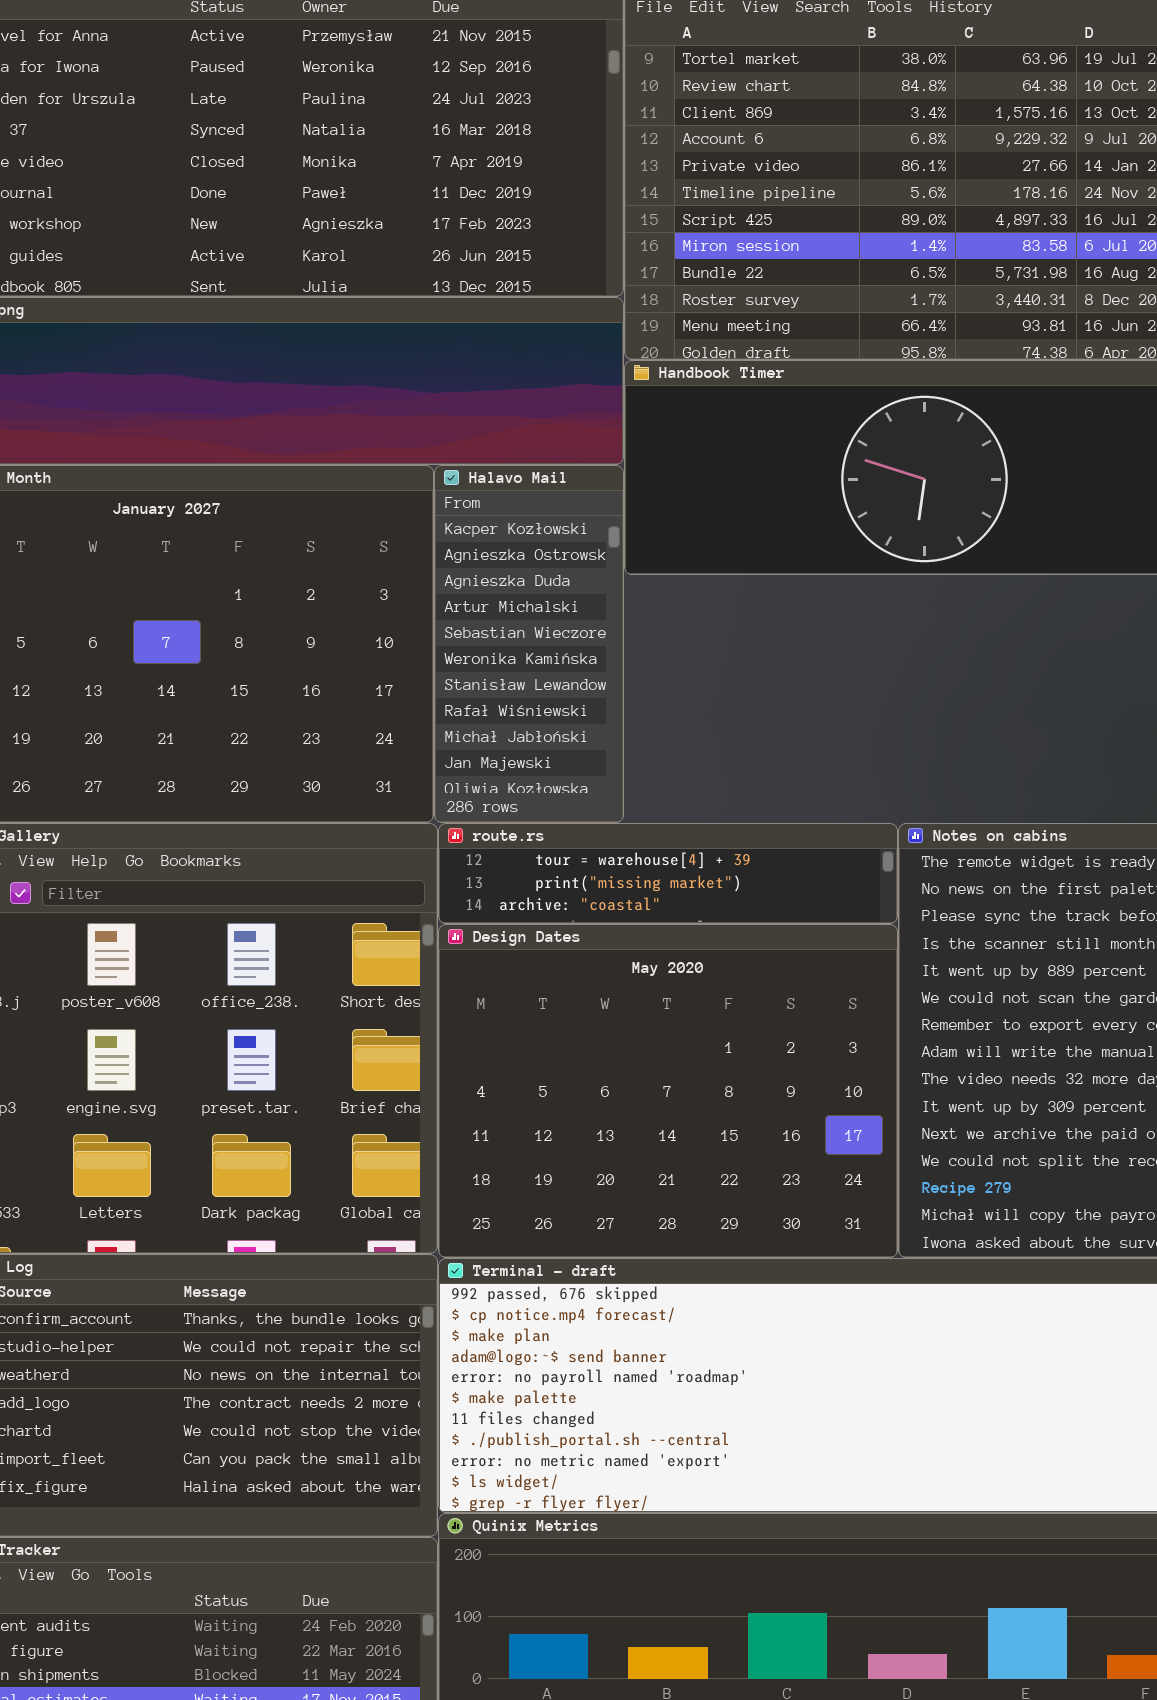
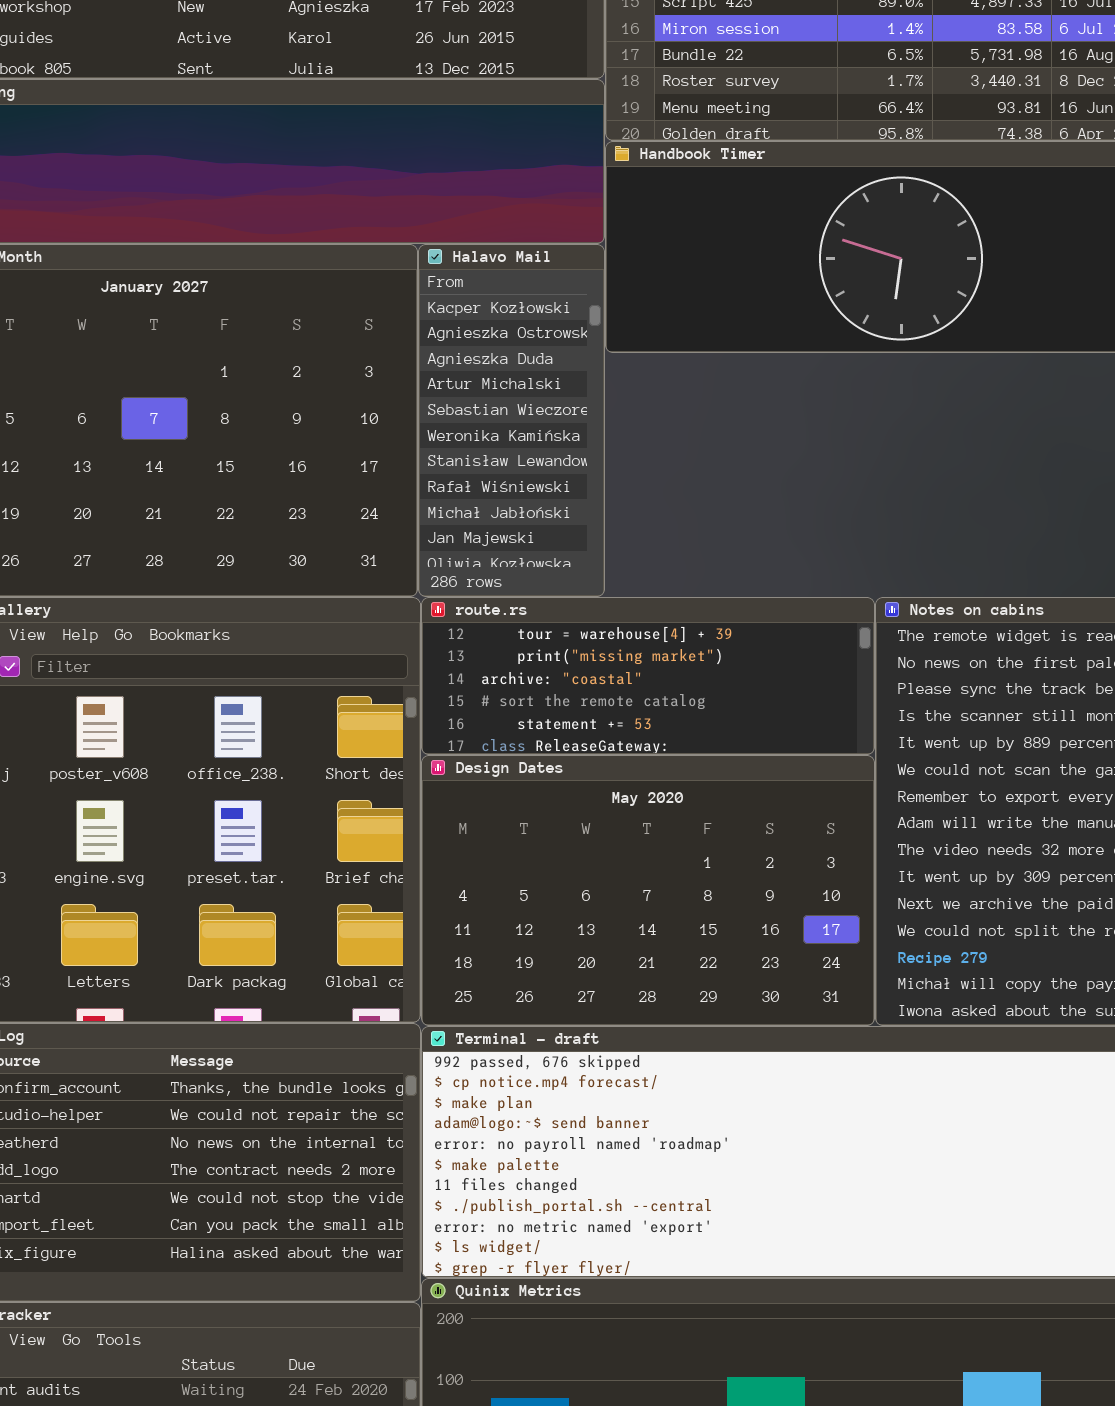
route.rs: [438,823,898,924] -> [421,597,875,755], resized
Design Dates: [438,924,898,1258] -> [421,755,875,1026], resized

